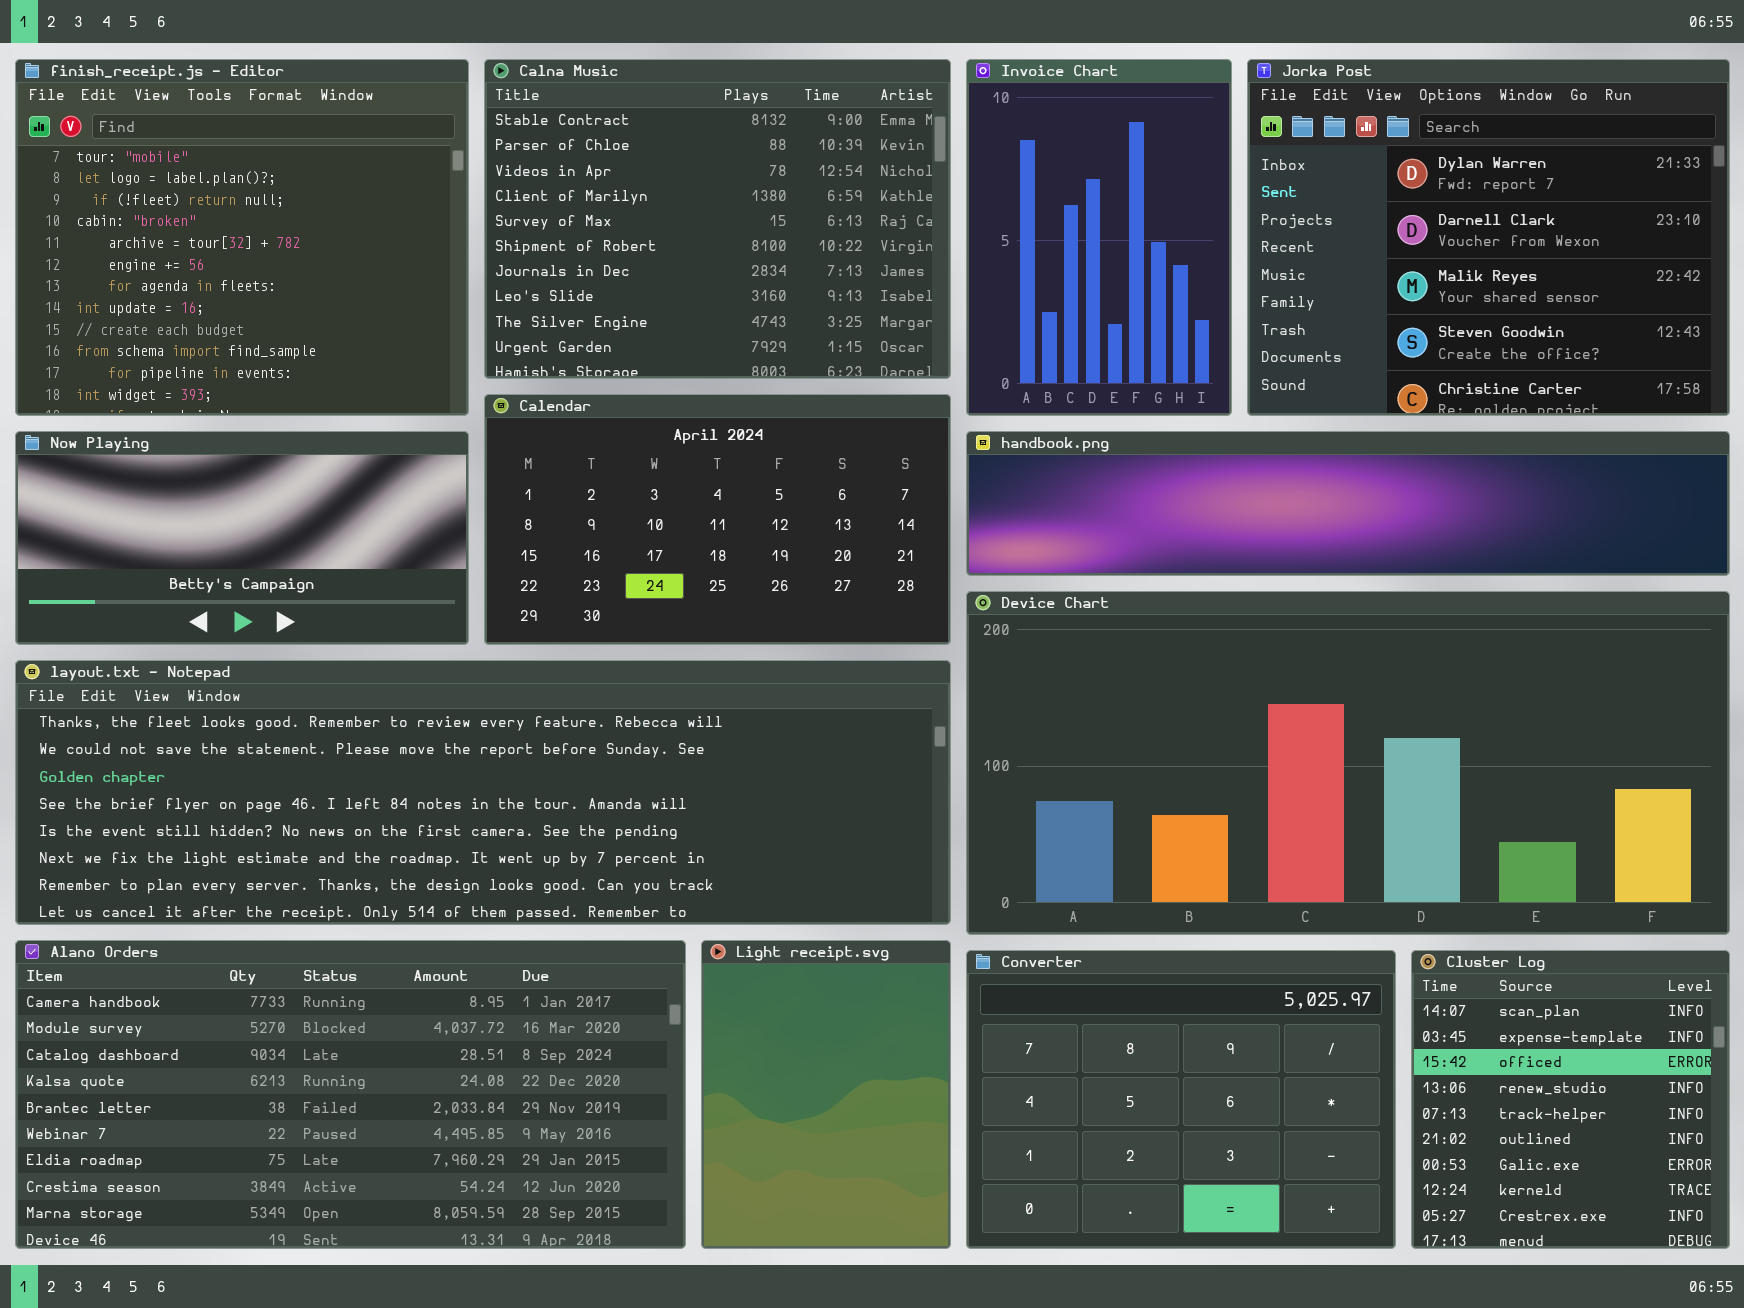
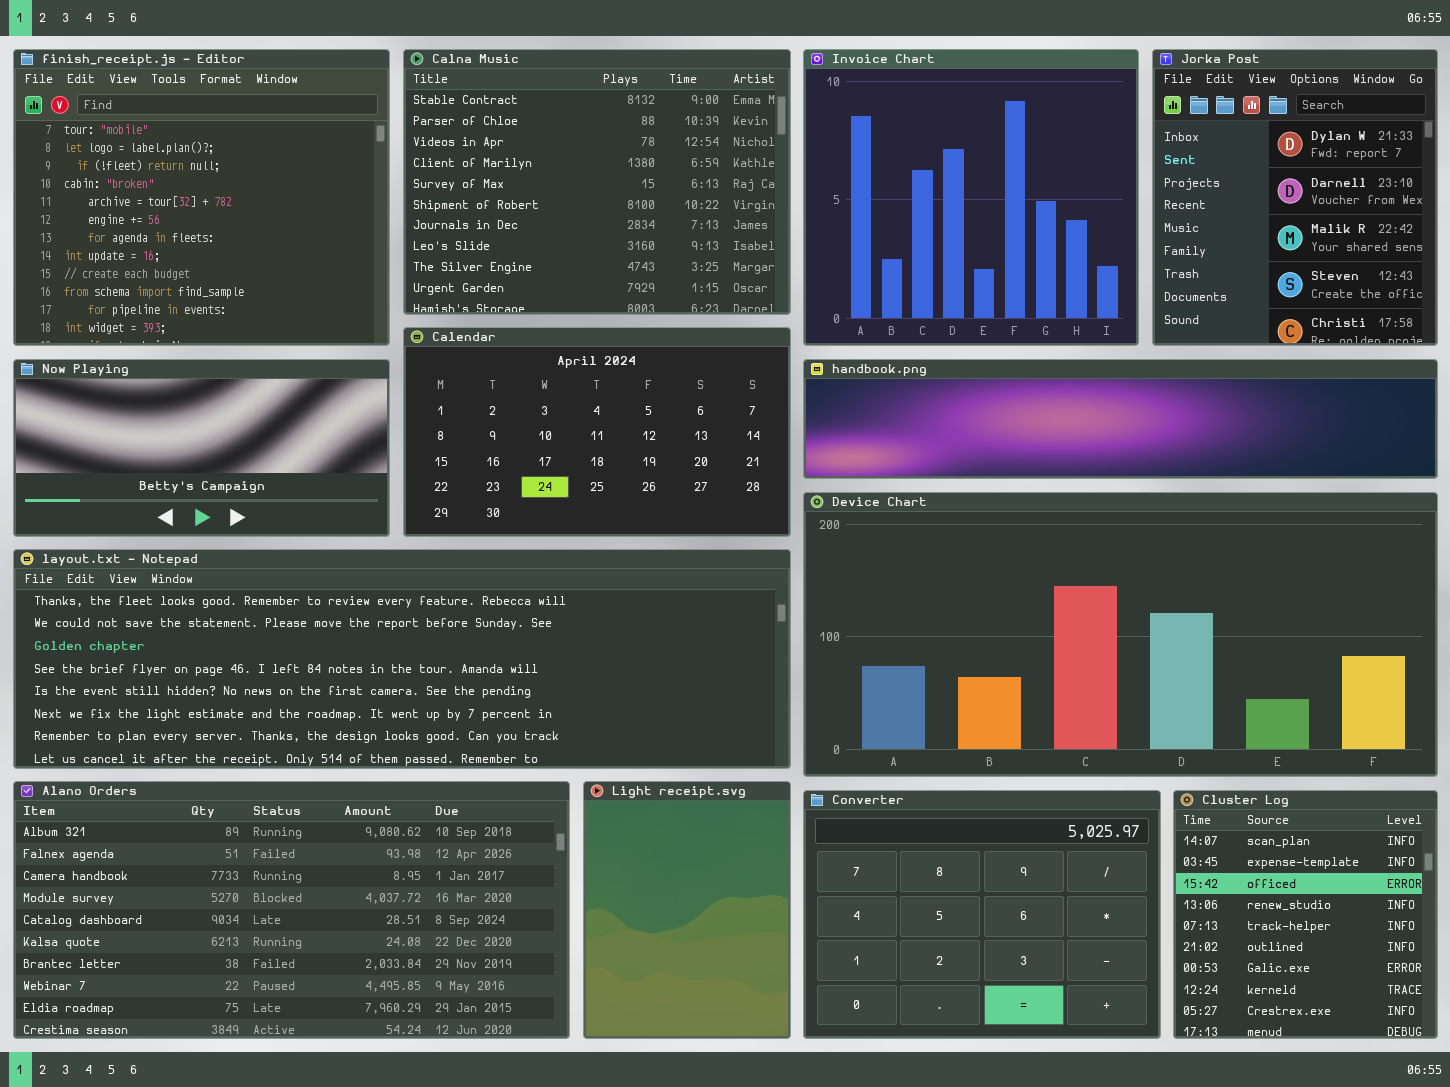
Invoice Chart: [966,59,1232,416] -> [803,49,1139,346], resized
Jorka Post: [1247,59,1730,416] -> [1152,49,1438,346], resized
Alano Orders: [15,940,686,1249] -> [13,781,570,1039], scrolled up 2 rows

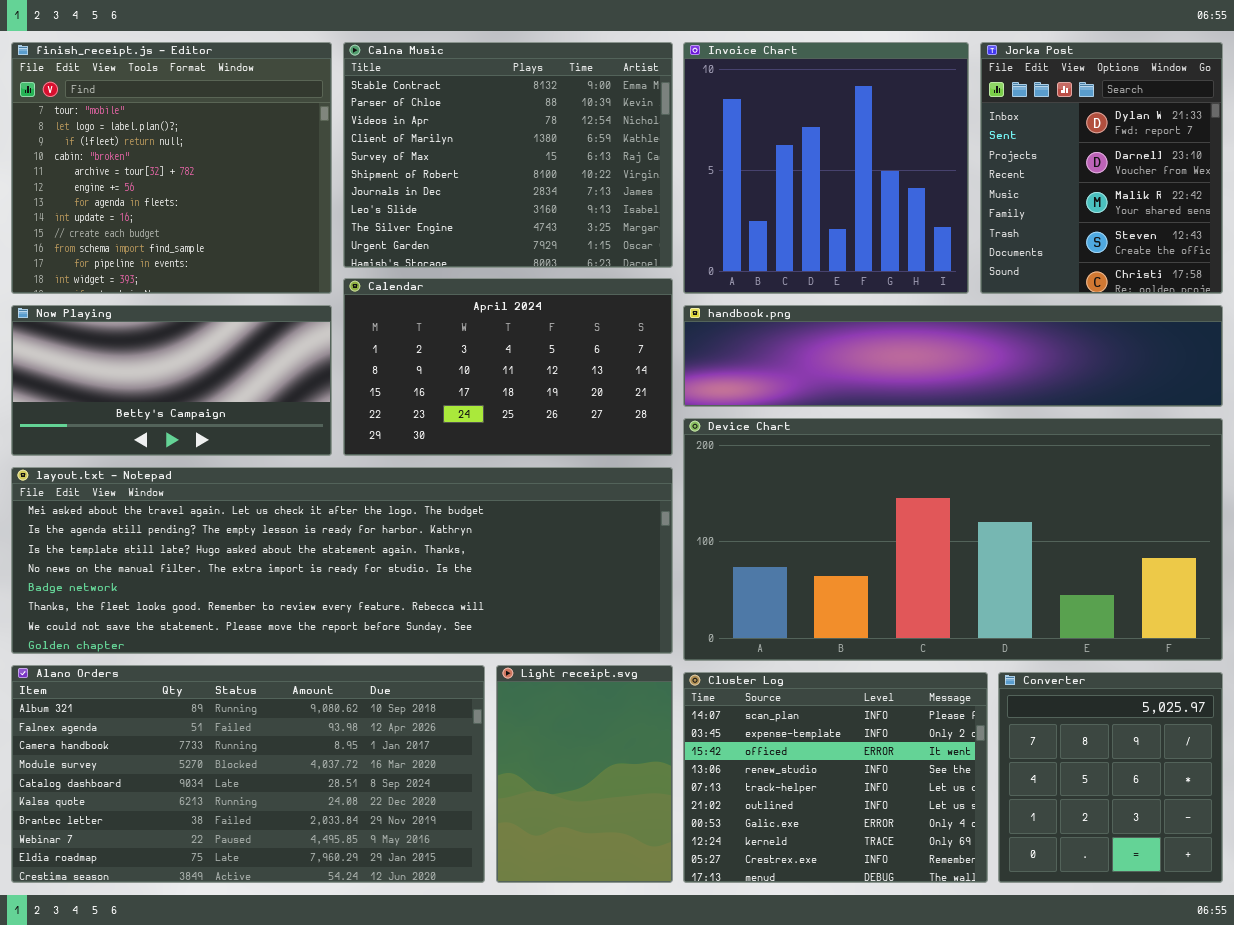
layout.txt - Notepad: [13,549,791,769] -> [11,467,673,654], scrolled up 5 rows
Converter: [803,790,1161,1039] -> [998,672,1223,883], moved, resized
Cluster Log: [1173,790,1438,1039] -> [683,672,988,883], moved, resized

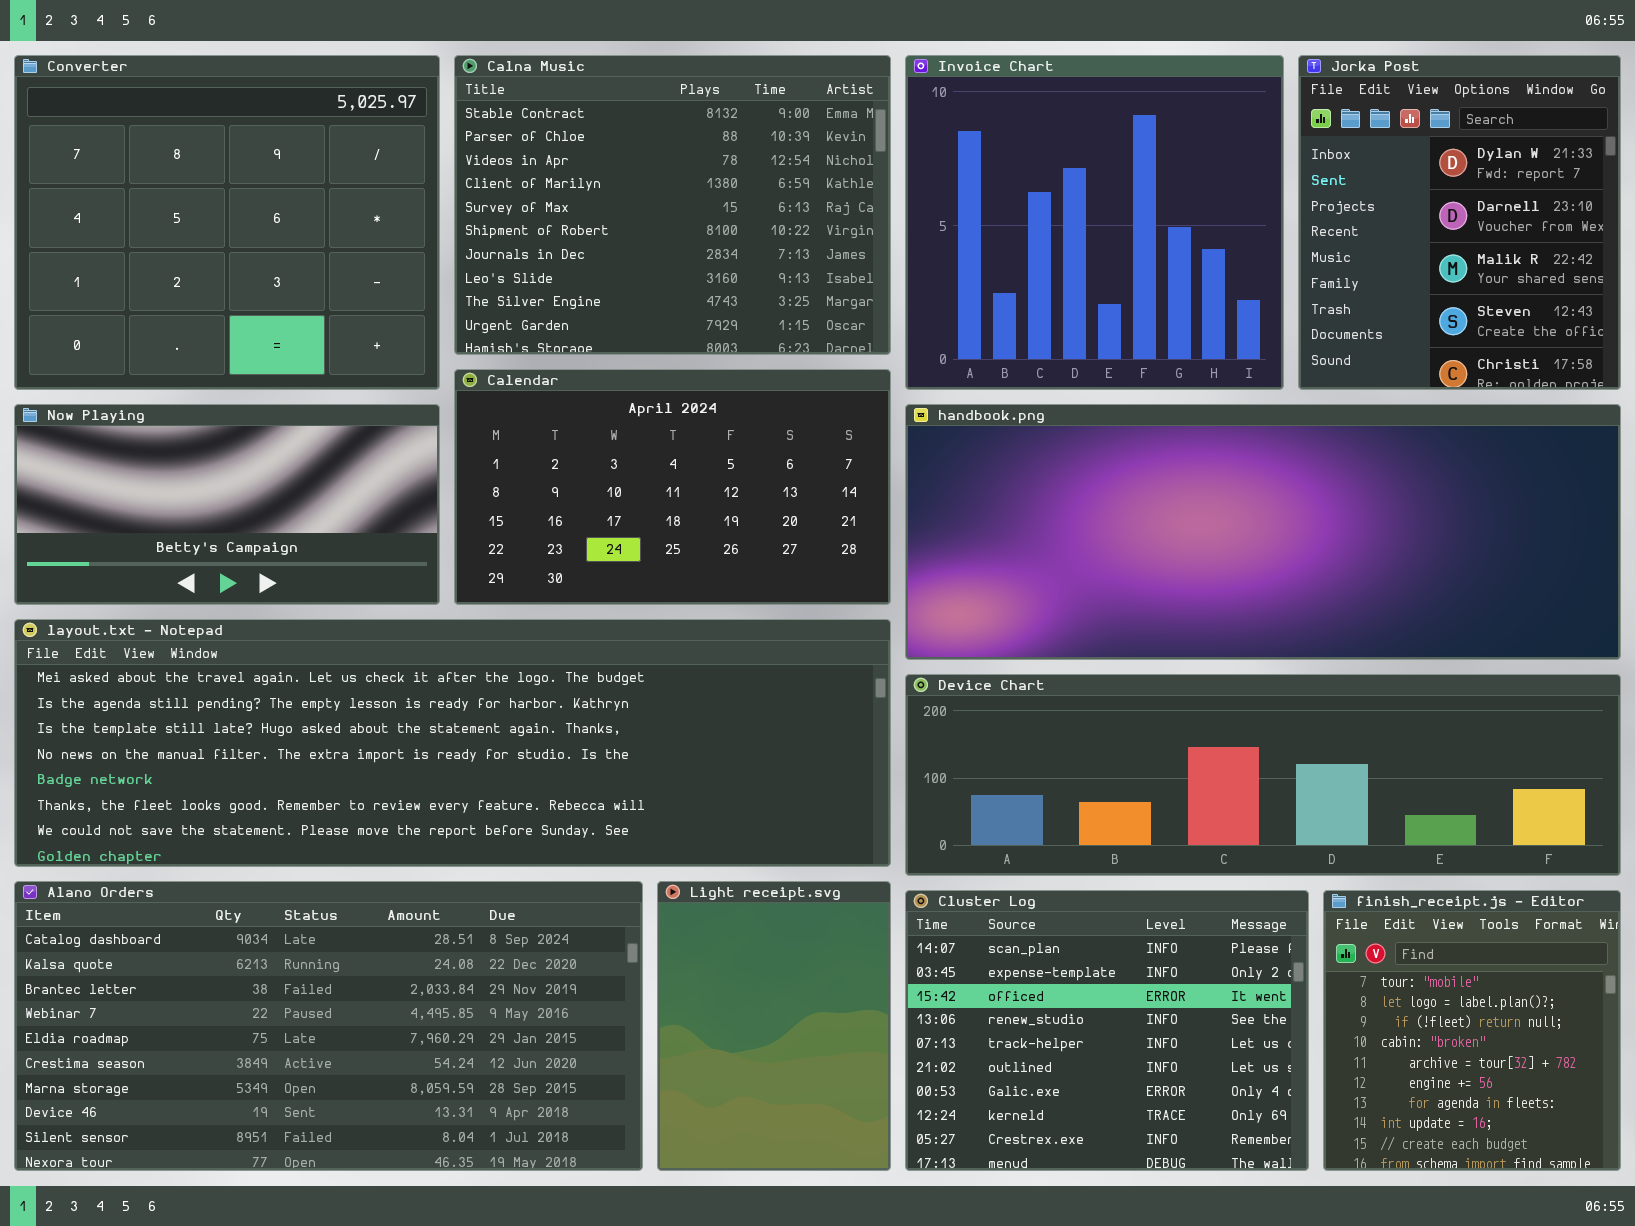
finish_receipt.js - Editor: [11,42,332,294] -> [1323,890,1621,1171], moved, resized
handbook.png: [683,305,1223,407] -> [905,404,1621,660], resized
Device Chart: [683,418,1223,661] -> [905,674,1621,876], resized
Alano Orders: [11,665,485,883] -> [14,881,643,1171], scrolled down 4 rows
Converter: [998,672,1223,883] -> [14,55,440,390], moved, resized

